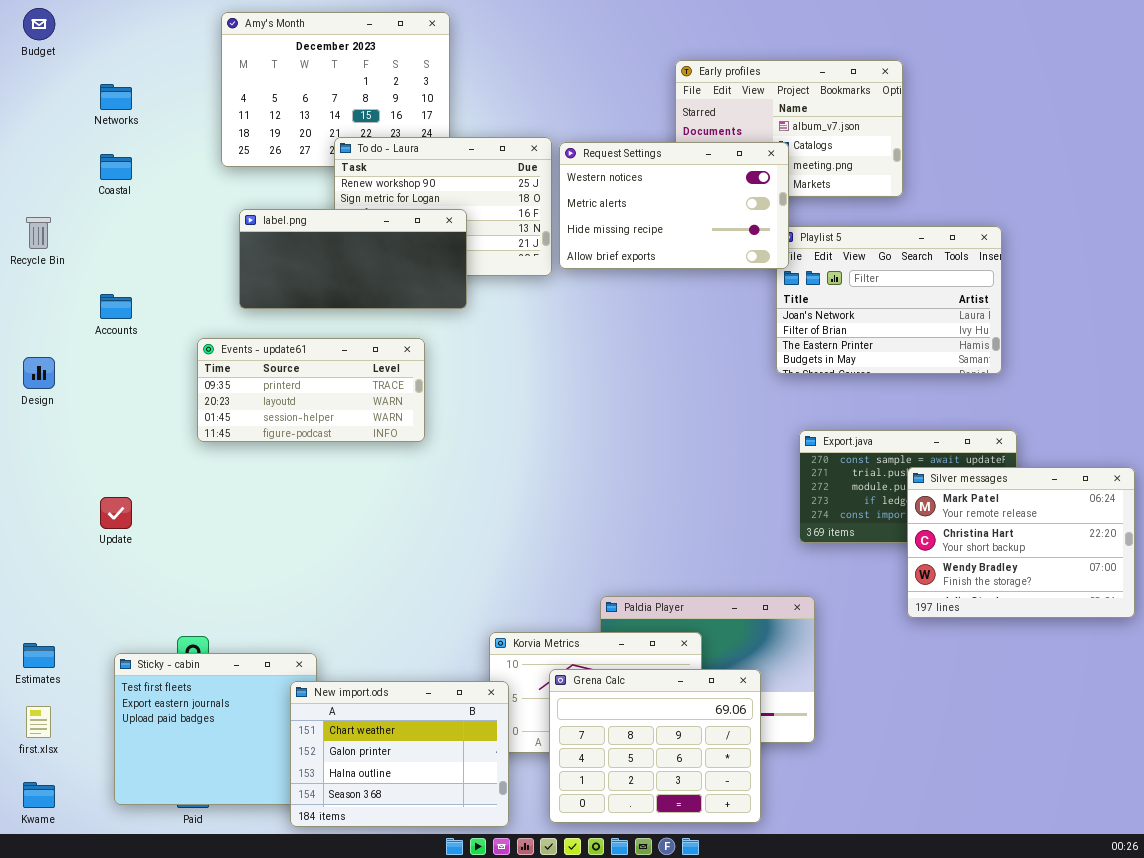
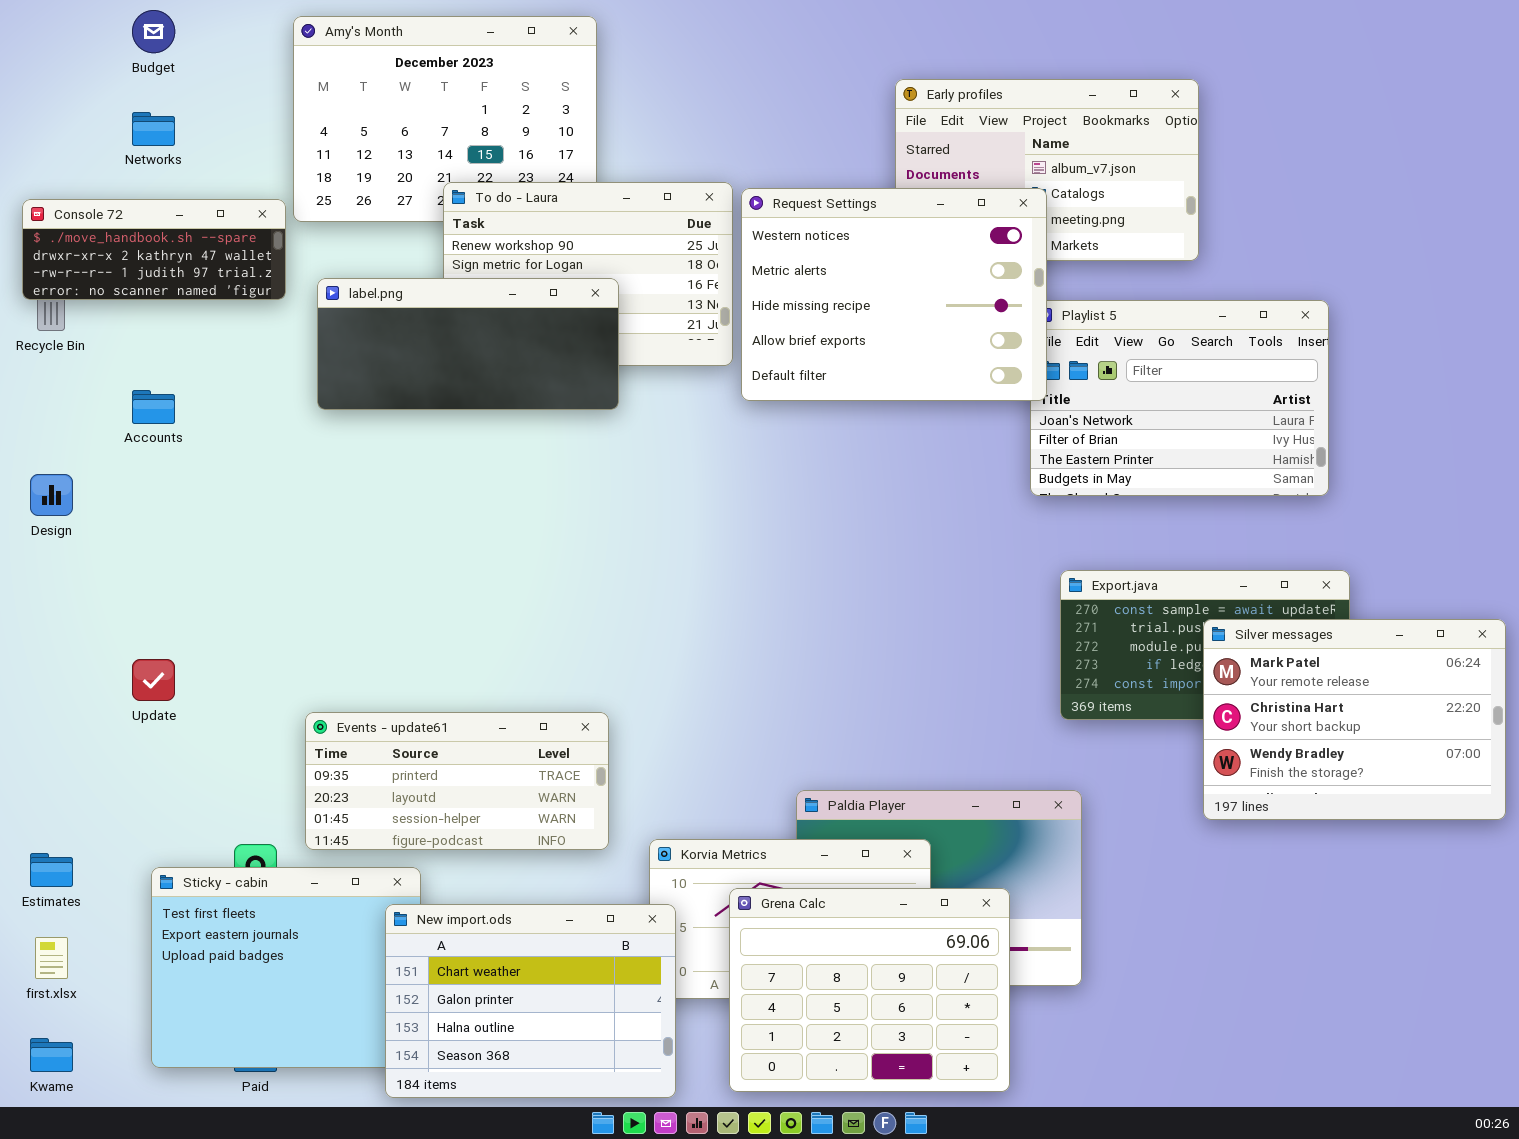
Budget: [23,8,55,40] -> [132,10,175,53], moved
Request Settings: [559,142,789,269] -> [741,188,1047,401], resized
Console 72: none -> [22,199,286,300], opened
Events - update61: [197,338,425,442] -> [305,712,609,850], moved

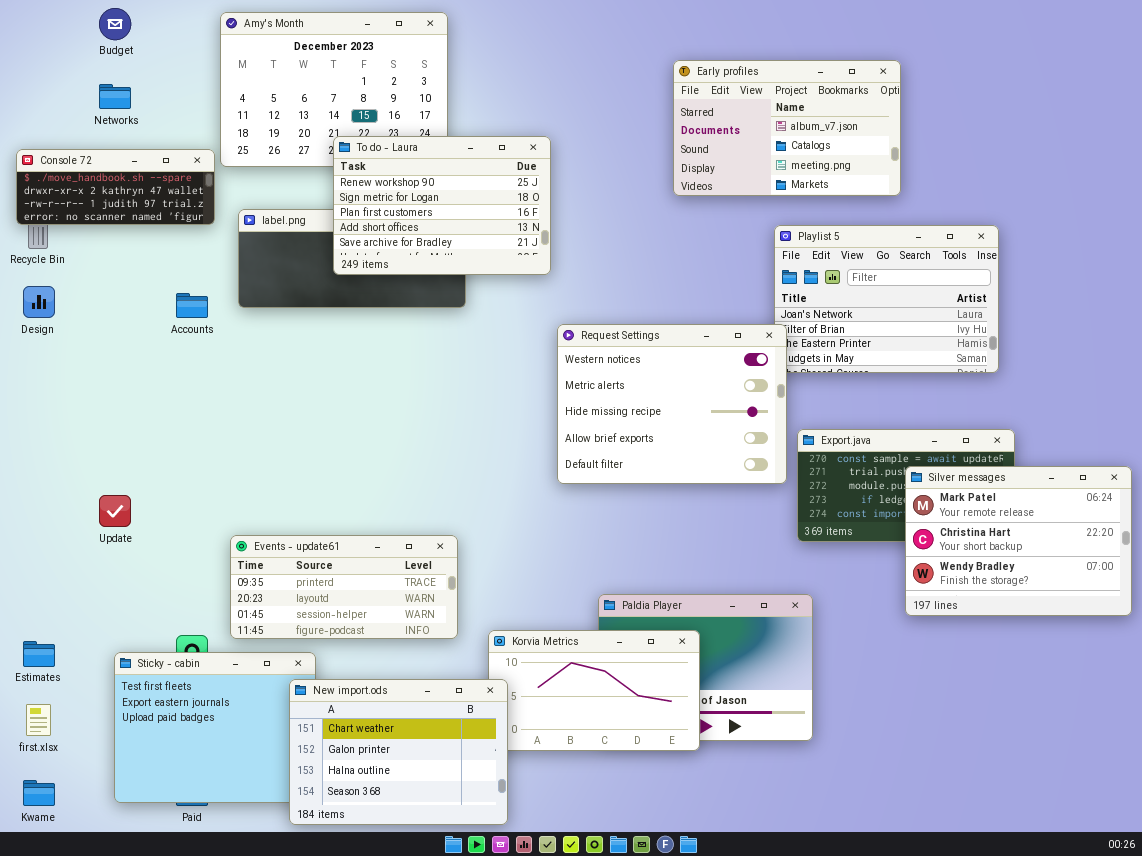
To do - Laura: [443,182,733,366] -> [333,136,551,275], raised
Request Settings: [741,188,1047,401] -> [557,324,787,484], moved
Accounts: [132,390,175,424] -> [176,293,208,318], moved
Design: [30,474,73,516] -> [23,286,55,318], moved
Grena Calc: [729,888,1010,1092] -> none, closed

